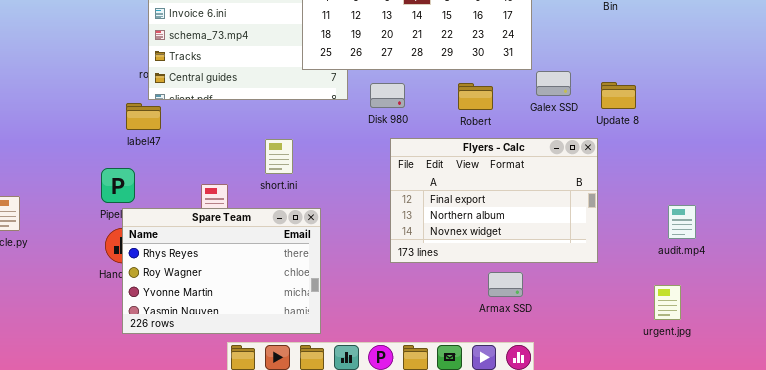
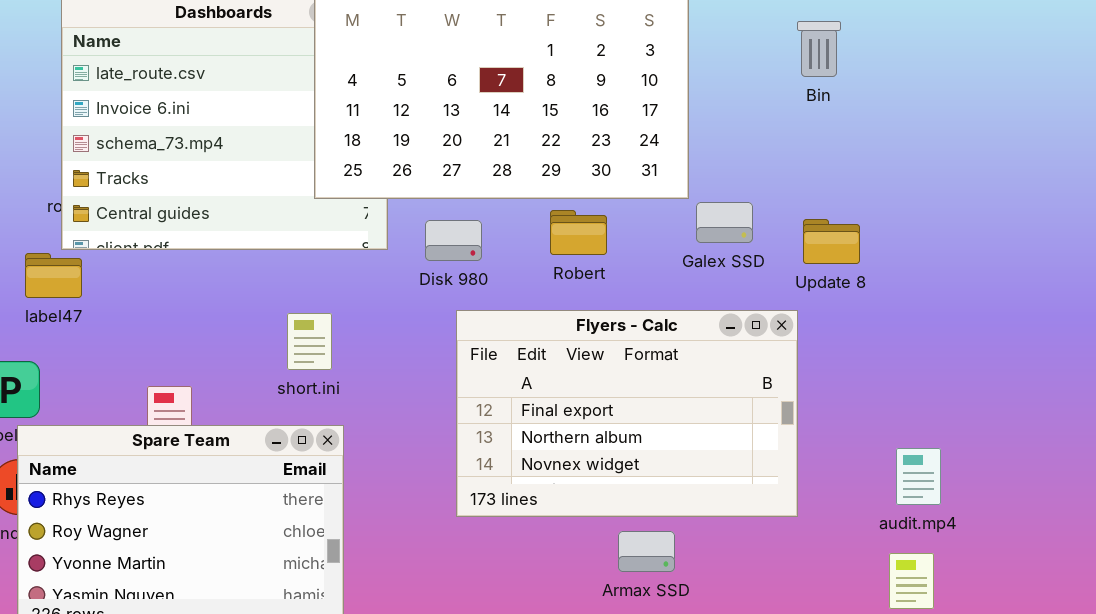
Robert: [458,83,493,110] -> [550,210,607,255], moved
short.ini: [265,139,293,174] -> [287,313,332,370], moved
audit.mp4: [668,205,696,239] -> [896,448,941,505], moved

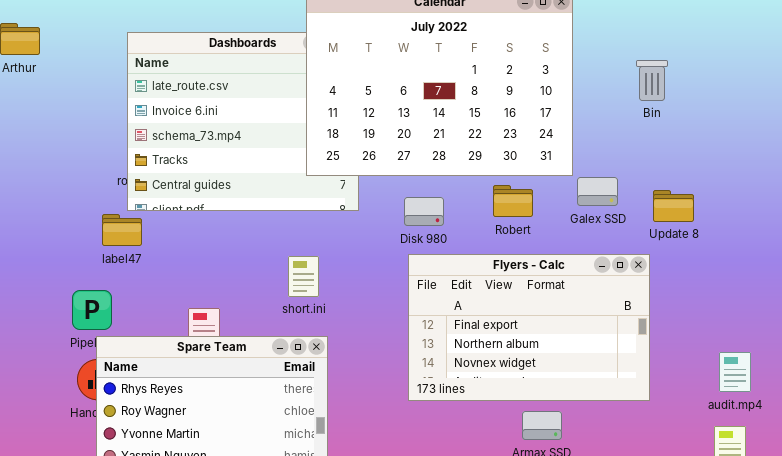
Bin: [797,21,841,77] -> [636,60,668,101], moved
Robert: [550,210,607,255] -> [493,185,533,217], moved
Disk 980: [425,220,482,261] -> [404,197,444,226], moved

